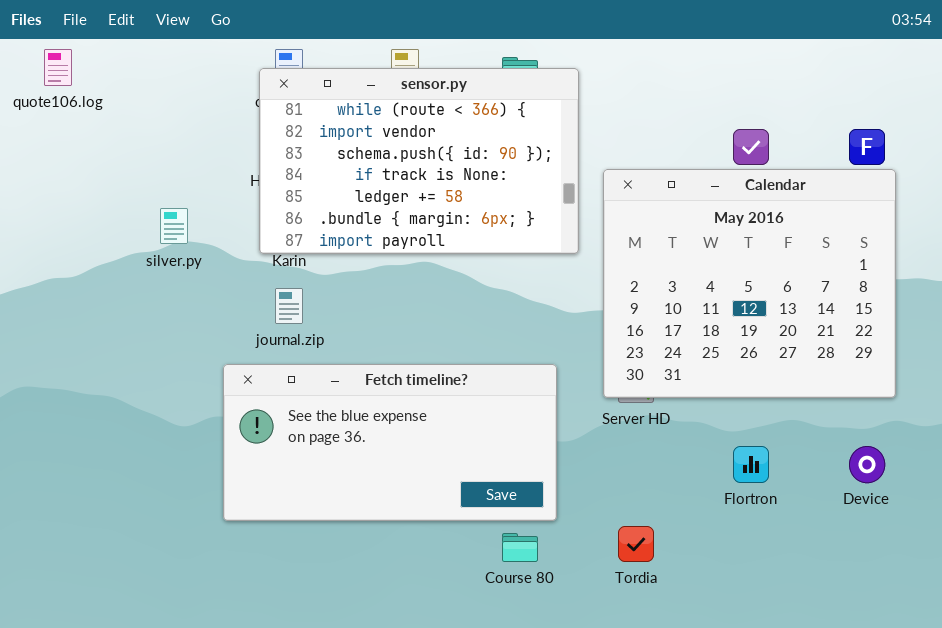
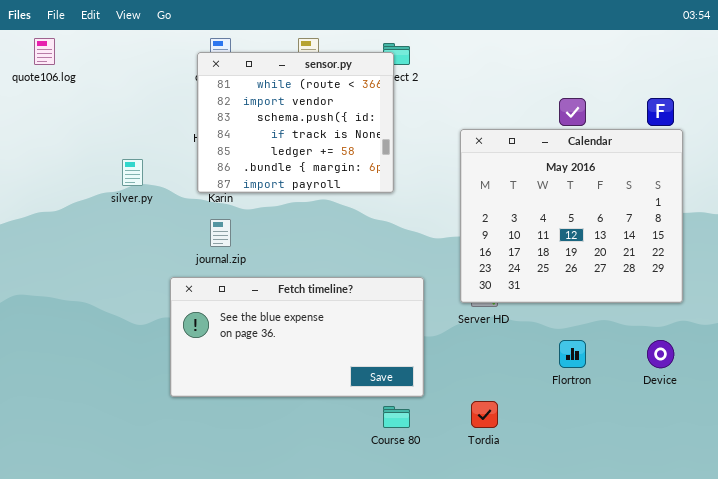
sensor.py: [259,68,579,254] -> [197,52,394,193], resized

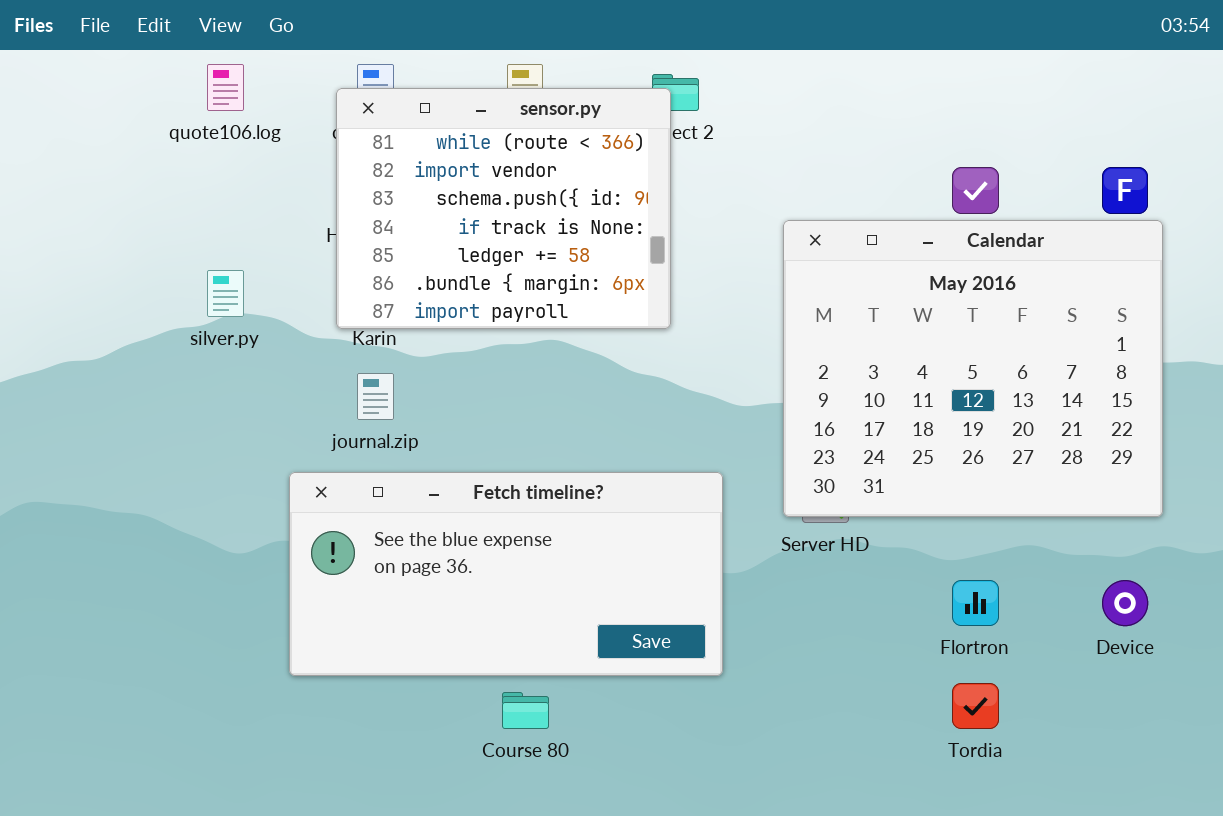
quote106.log: [34,38,55,65] -> [207,64,244,111], moved
Tordia: [471,401,498,428] -> [952,683,999,729], moved
Course 80: [383,406,410,428] -> [502,692,549,729], moved

